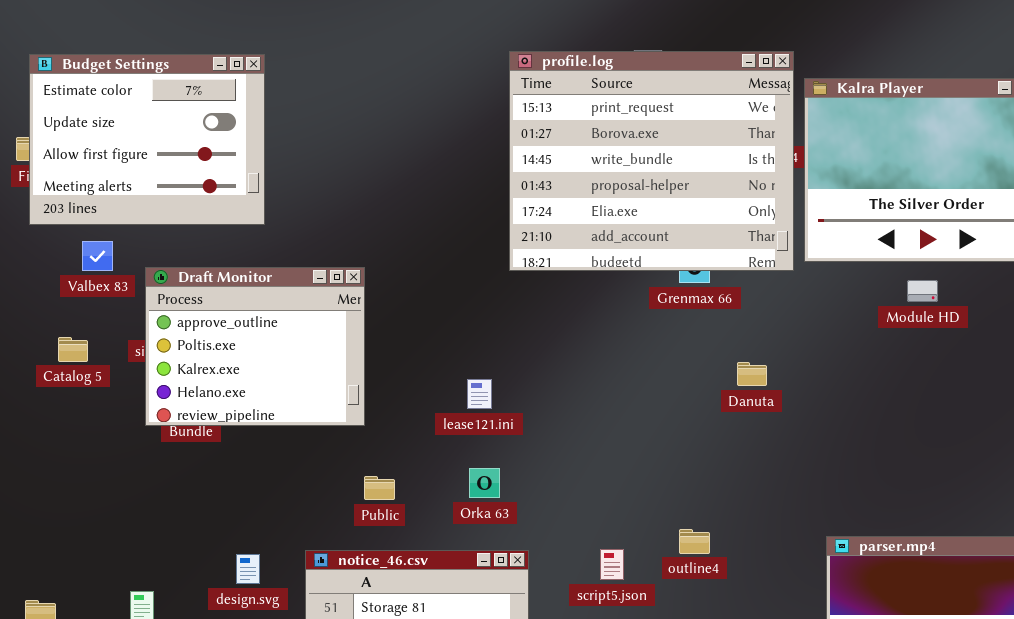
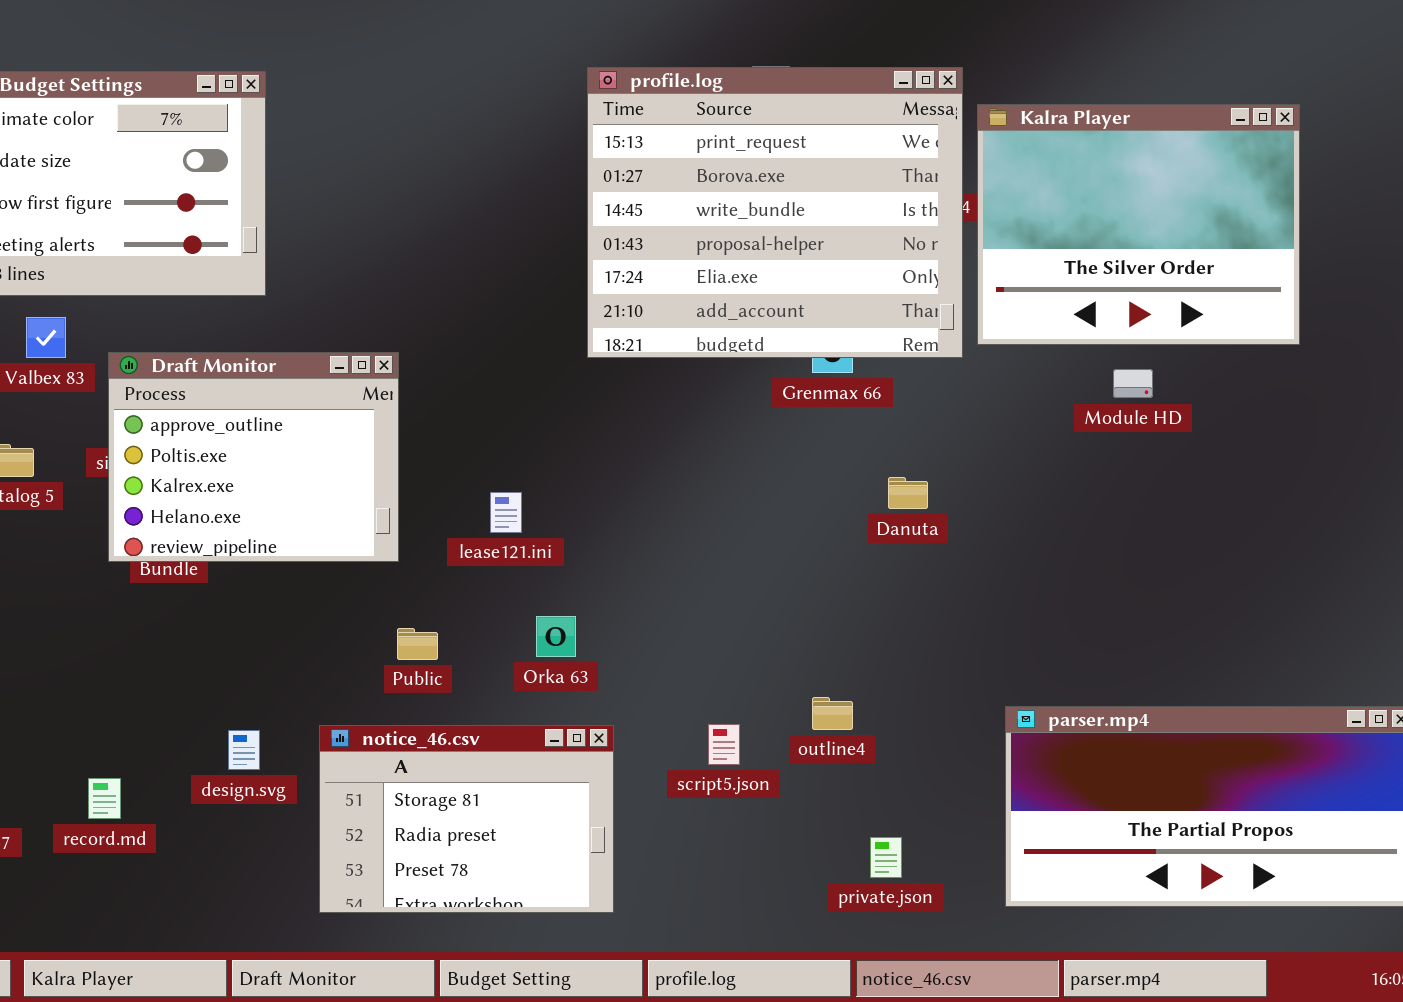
lease121.ini: [467,379,492,409] -> [490,492,522,533], moved

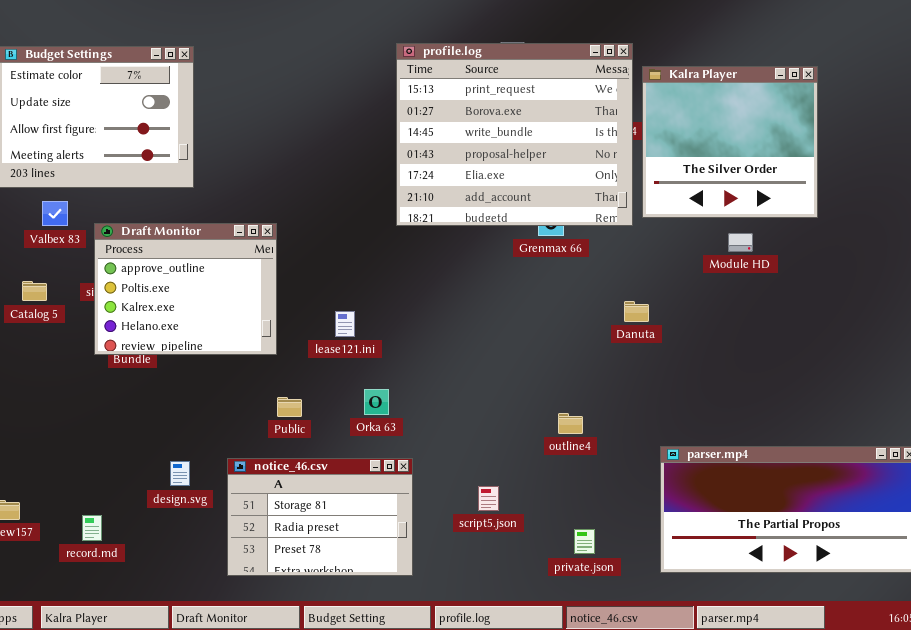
Kalra Player: [977,104,1300,345] -> [642,66,818,218], resized
Danuta: [888,477,928,509] -> [624,301,649,322], moved
outline4: [812,697,853,730] -> [558,413,583,434], moved
script5.json: [708,724,740,765] -> [478,486,499,511], moved
record.md: [88,778,121,819] -> [82,515,102,541], moved

